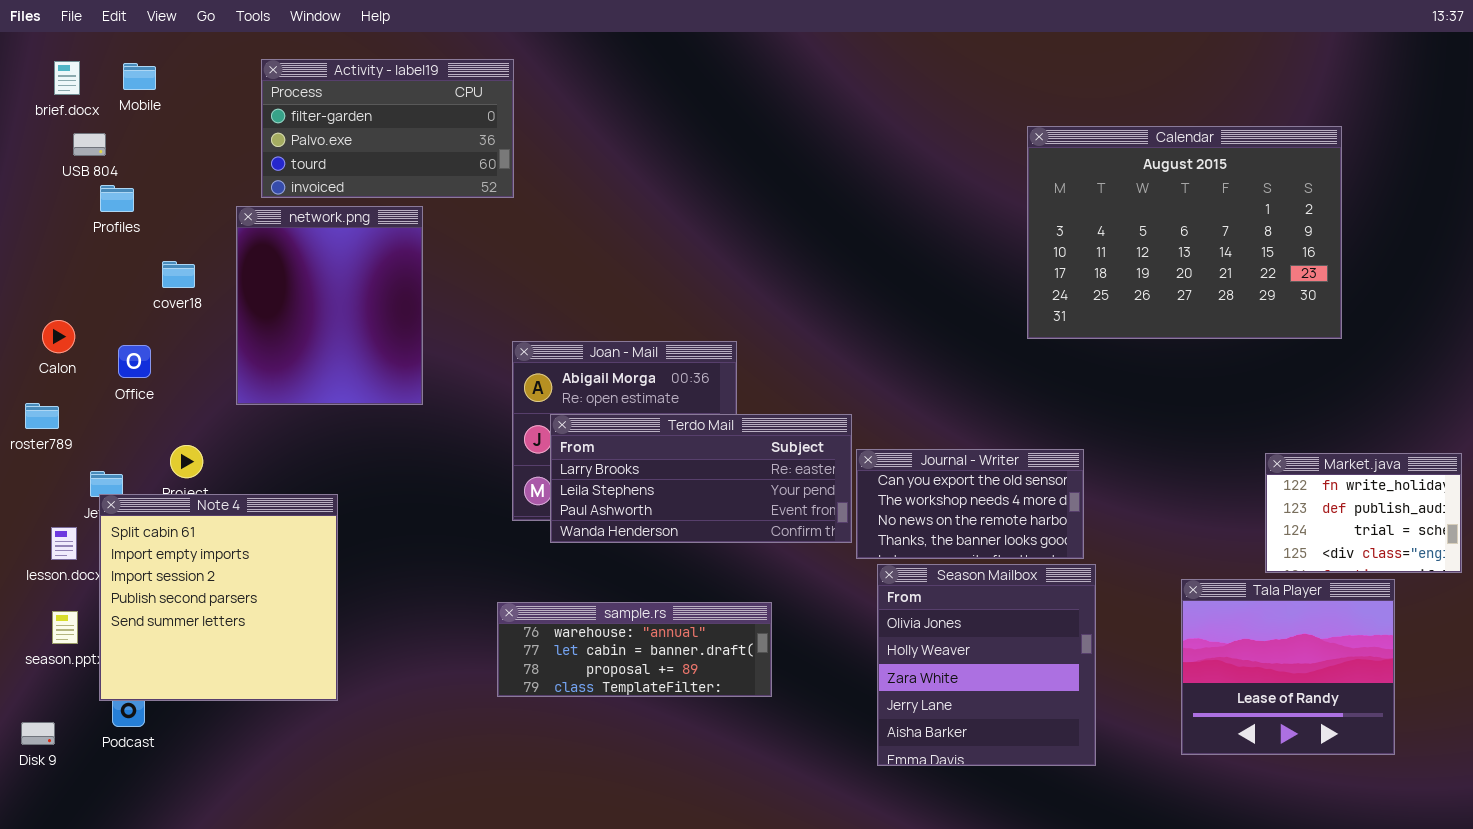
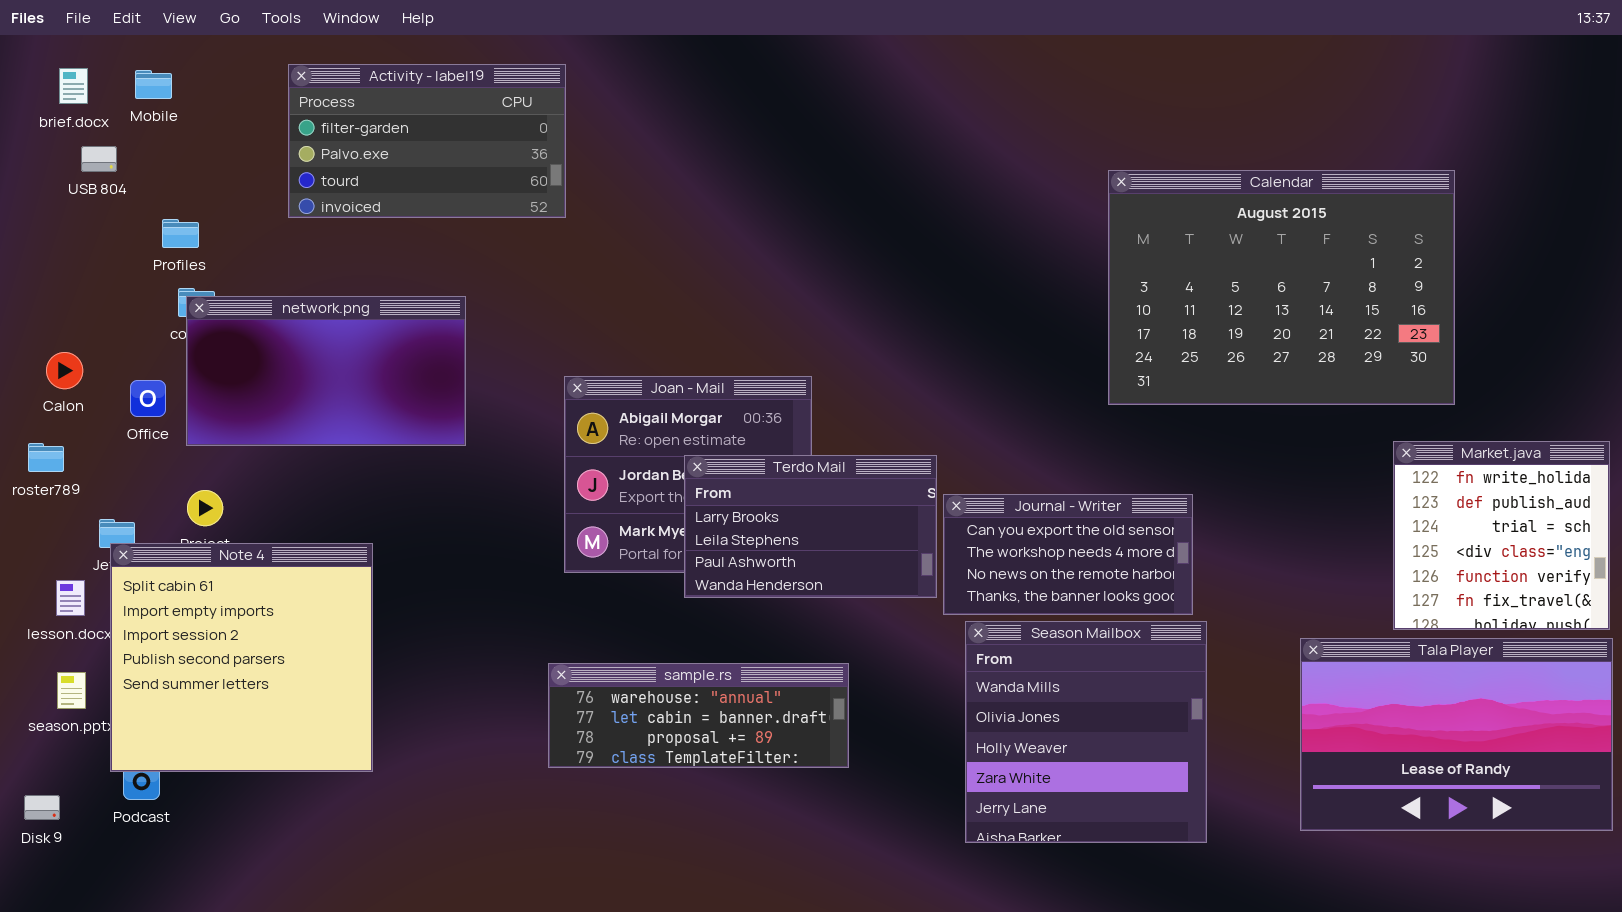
Calendar: [1027,126,1342,339] -> [1108,170,1455,405], moved
Profiles: [100,185,134,212] -> [162,219,199,248], moved
network.png: [236,206,423,405] -> [186,296,466,446], resized
Terdo Mail: [550,414,852,543] -> [684,455,937,598], resized
Market.java: [1265,453,1462,573] -> [1393,441,1610,630], resized
Season Mailbox: [877,564,1096,766] -> [965,621,1207,843], scrolled up 1 row
Tala Player: [1181,579,1395,755] -> [1300,638,1613,831], resized

